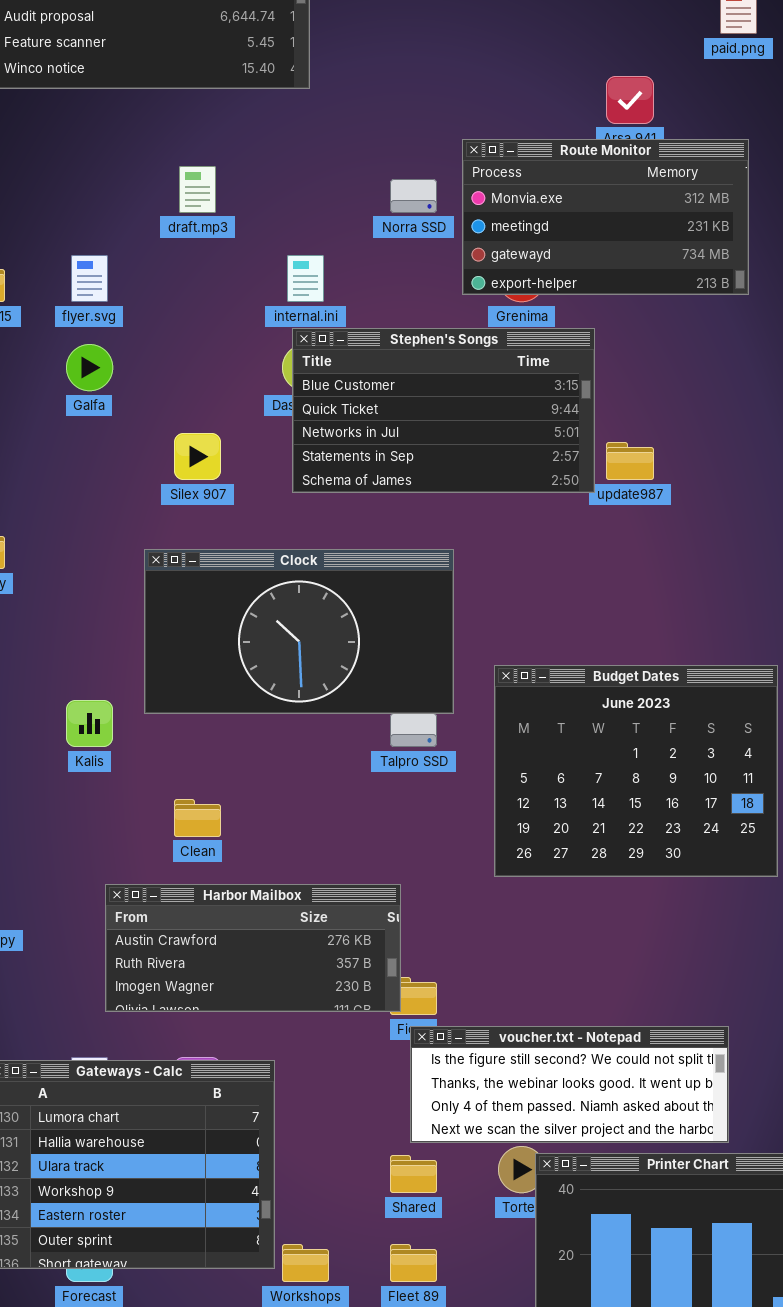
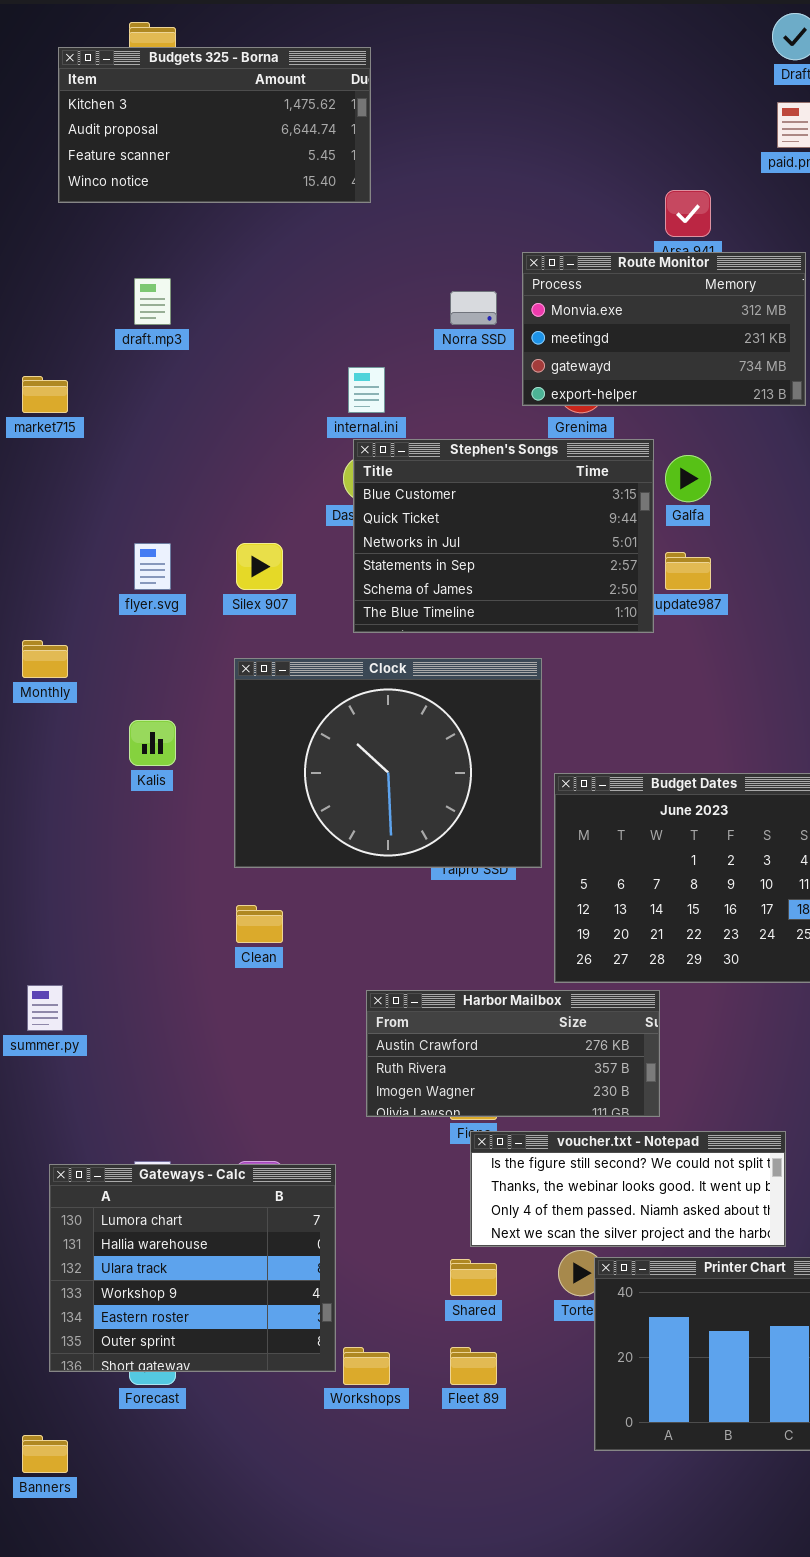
draft.mp3: [179,166,216,213] -> [134,278,171,325], moved
flyer.svg: [71,255,108,302] -> [134,543,171,590], moved
Stephen's Songs: [292,328,595,493] -> [353,439,654,633], resized
Galfa: [66,344,113,391] -> [665,455,711,502], moved
Clock: [144,549,454,714] -> [234,658,542,868], moved, resized
Kalis: [66,700,113,747] -> [129,720,176,766], moved
Harbor Mailbox: [105,884,401,1012] -> [366,990,660,1117], moved

